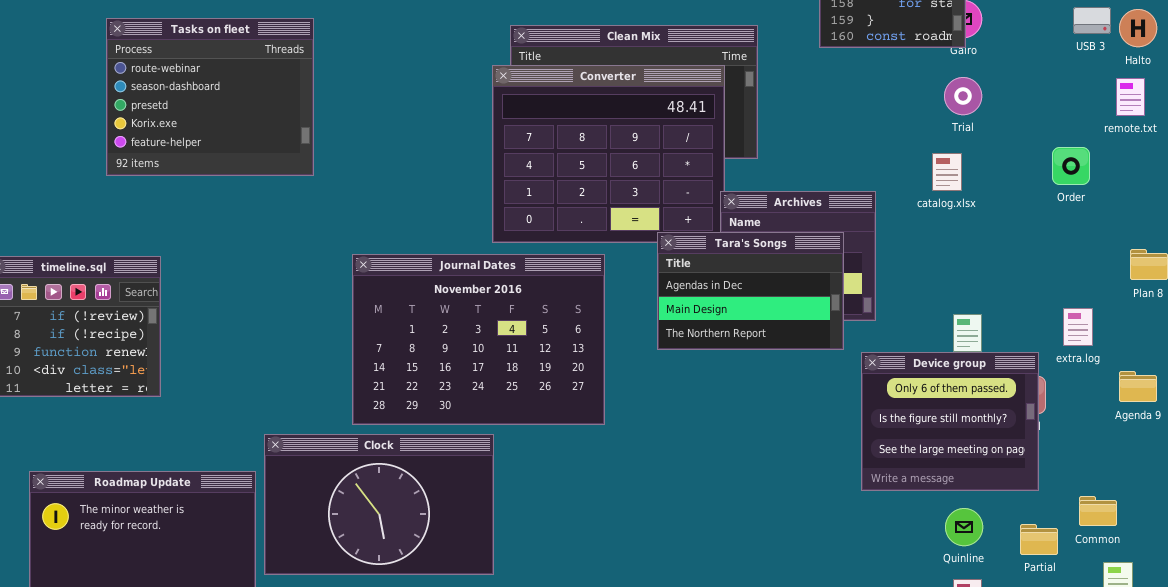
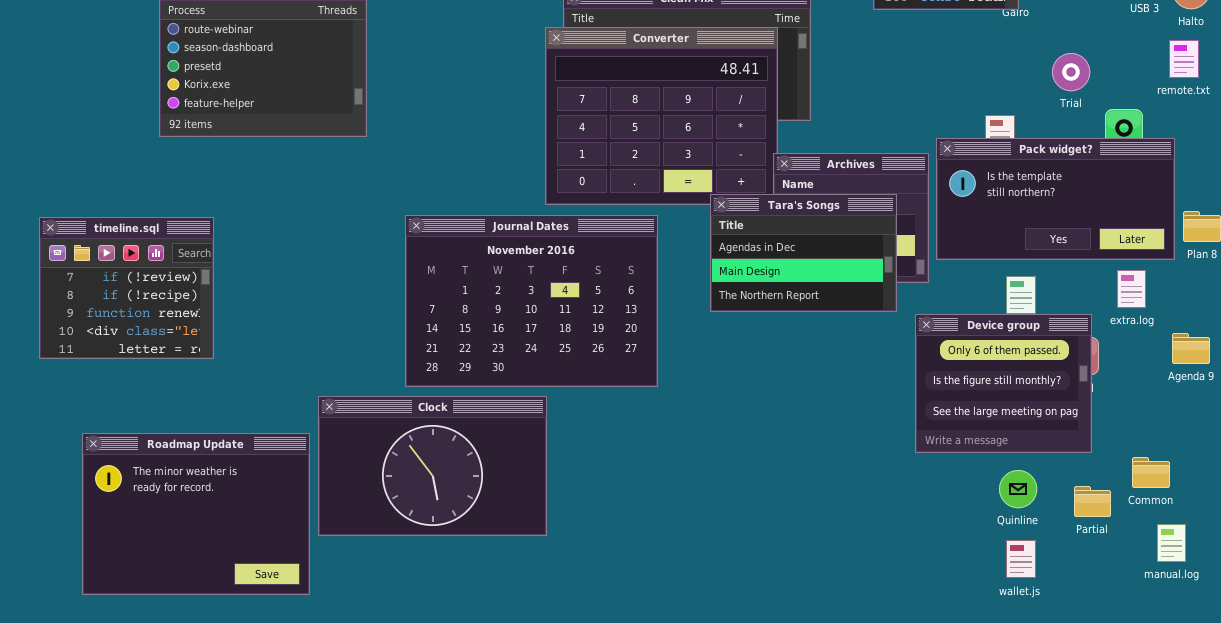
Trial: [944,77,982,115] -> [1052,53,1090,91], moved
Pack widget?: none -> [936,138,1175,260], opened

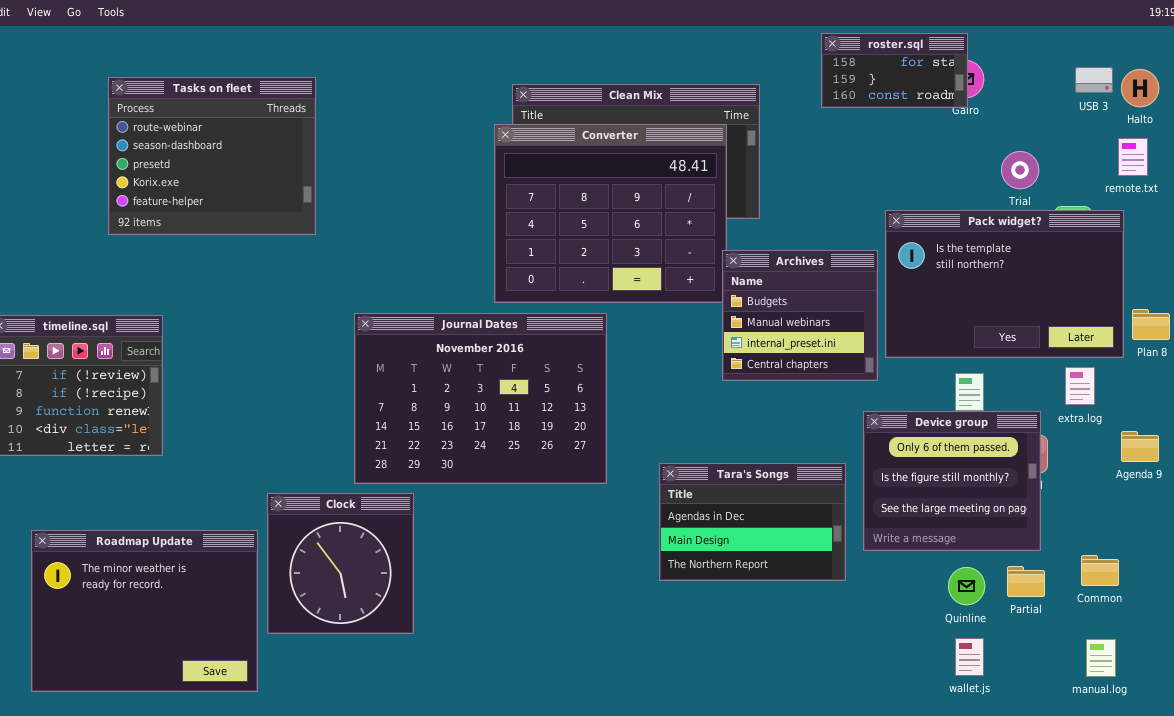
Pack widget?: [936,138,1175,260] -> [885,210,1124,358], resized
Tara's Songs: [710,194,897,312] -> [659,463,846,581], moved
Clock: [318,396,547,536] -> [267,493,414,634], resized
Partial: [1074,486,1111,517] -> [1007,566,1045,597], moved
manual.log: [1157,524,1186,562] -> [1086,639,1116,677], moved

